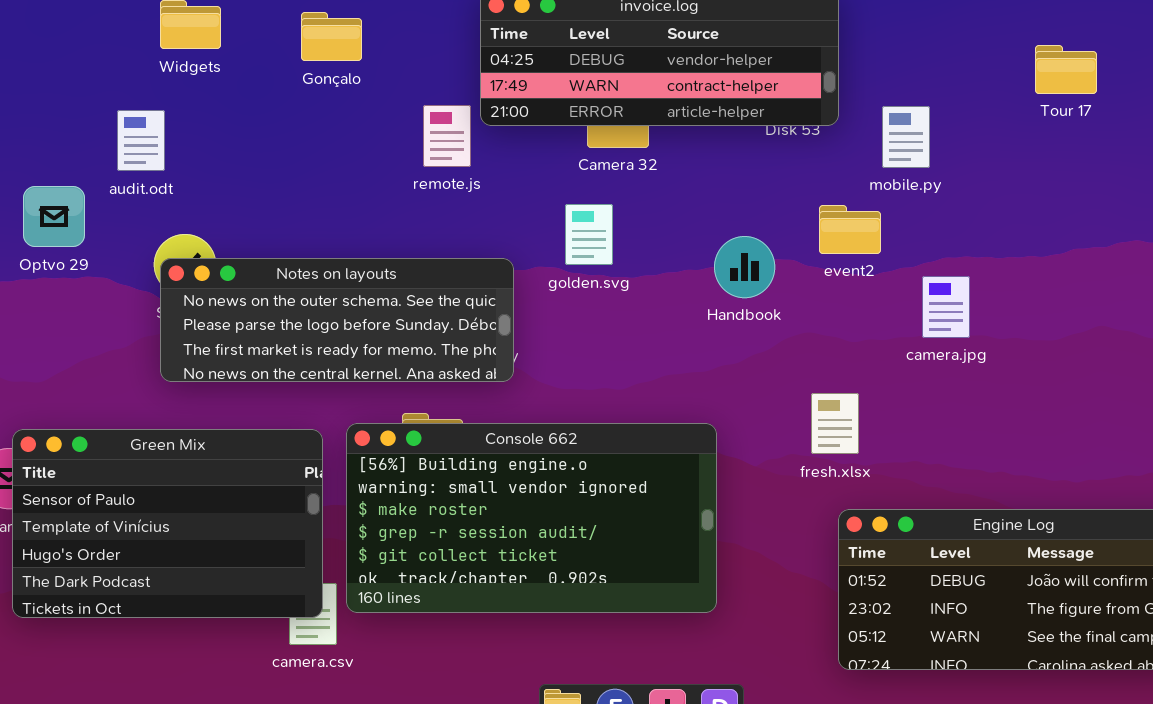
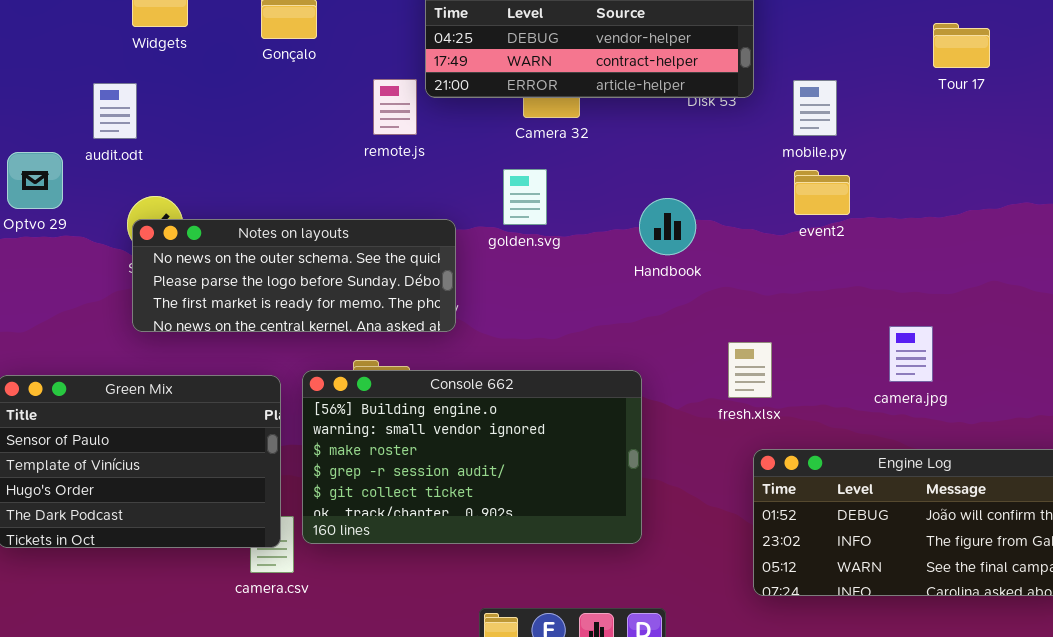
event2: [819,205,881,254] -> [794,170,850,215], moved
camera.jpg: [922,276,970,338] -> [889,326,933,382], moved

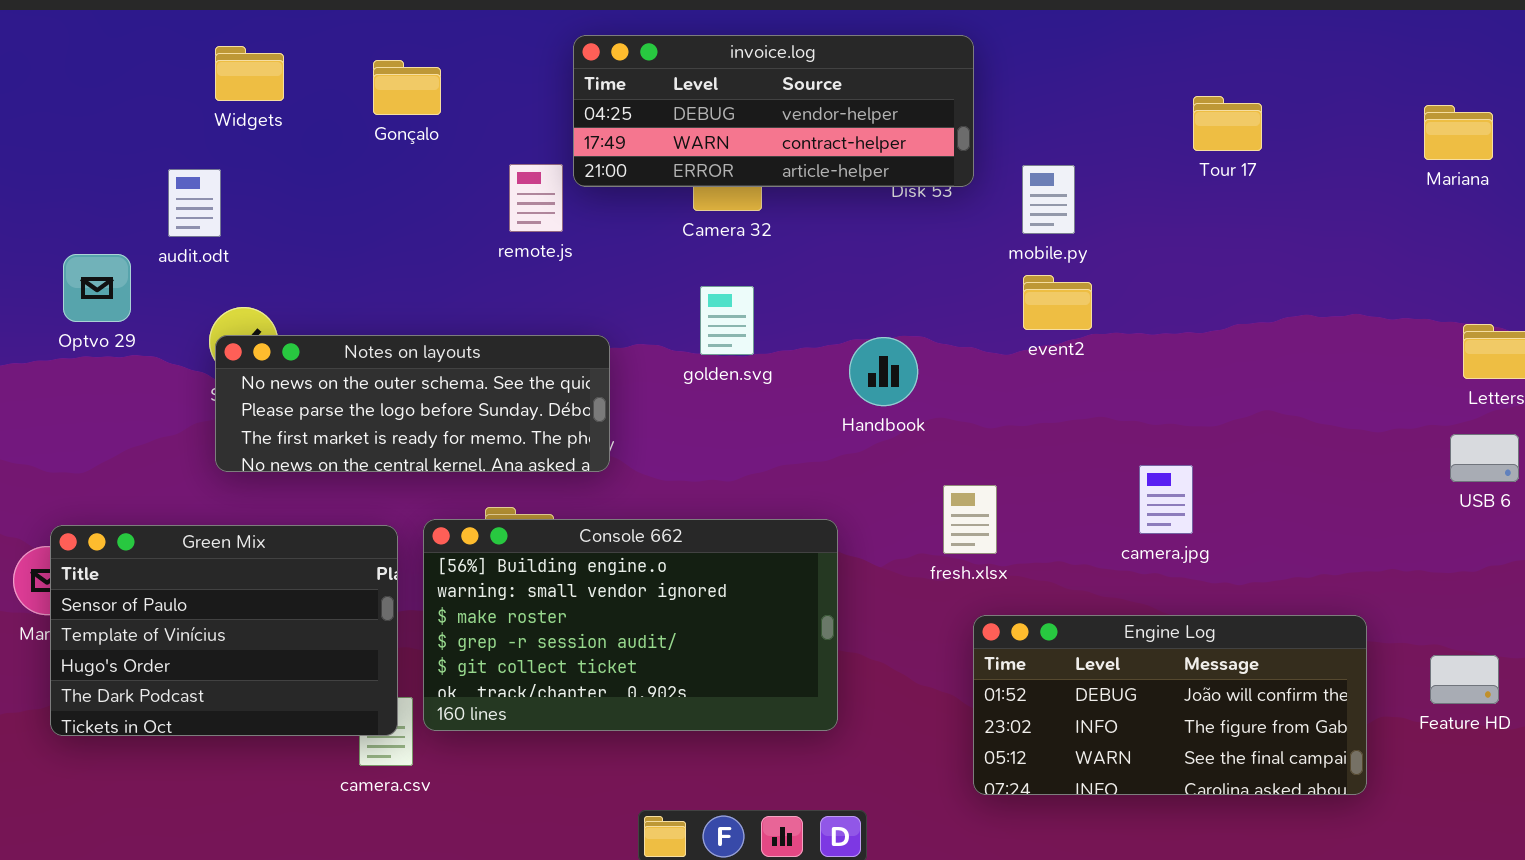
golden.svg: [503,169,547,225] -> [700,286,754,355], moved
Handbook: [639,198,696,255] -> [849,337,918,406], moved

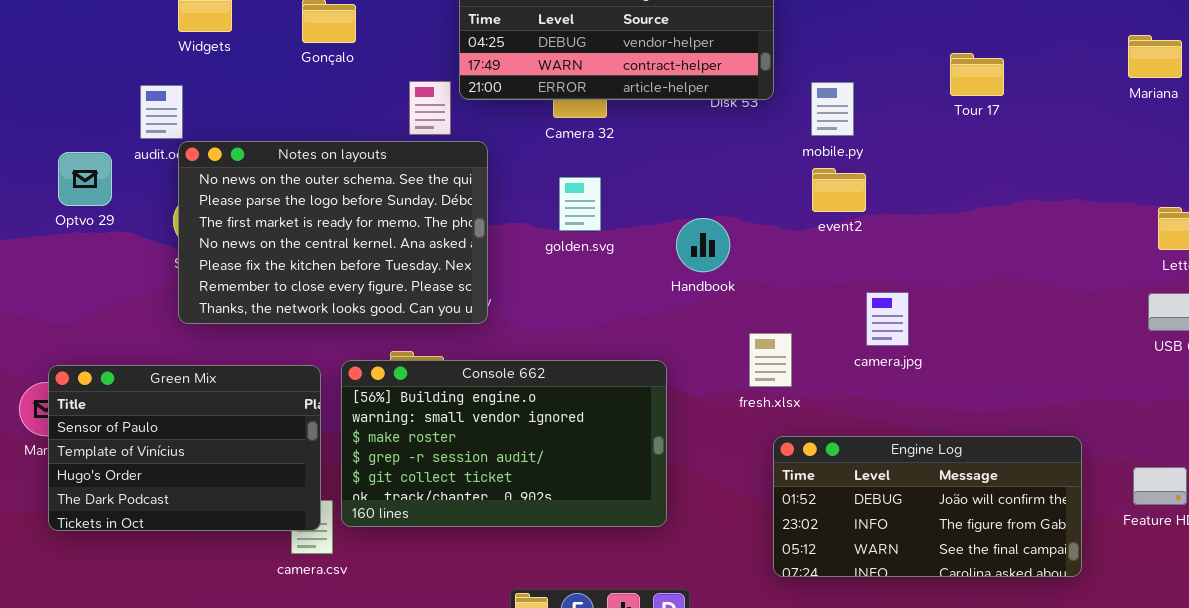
Tour 17: [1193,96,1262,151] -> [950,53,1004,96], moved
Notes on layouts: [215,335,610,472] -> [178,141,488,324], resized
camera.jpg: [1139,465,1193,534] -> [866,292,909,346], moved

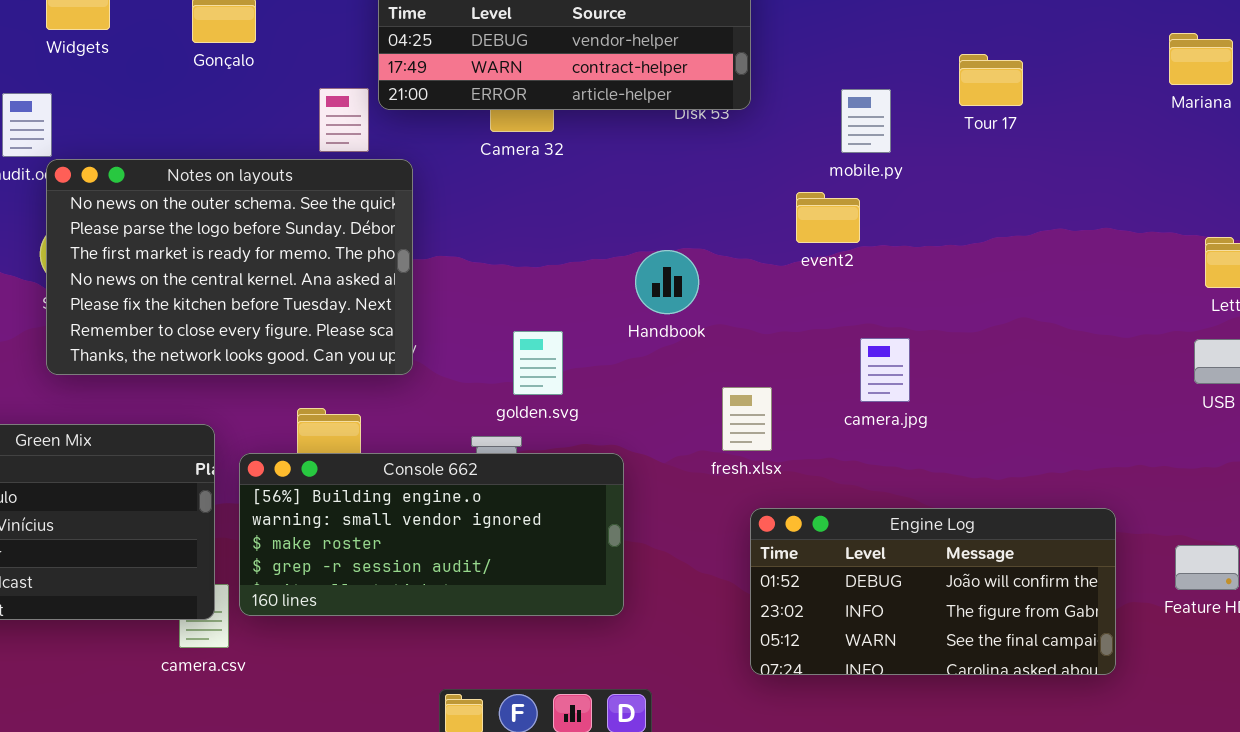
mobile.py: [811,82,854,136] -> [841,89,891,153], moved
golden.svg: [559,177,601,231] -> [513,331,563,395], moved
Console 662: [341,360,667,527] -> [239,453,624,616], resized

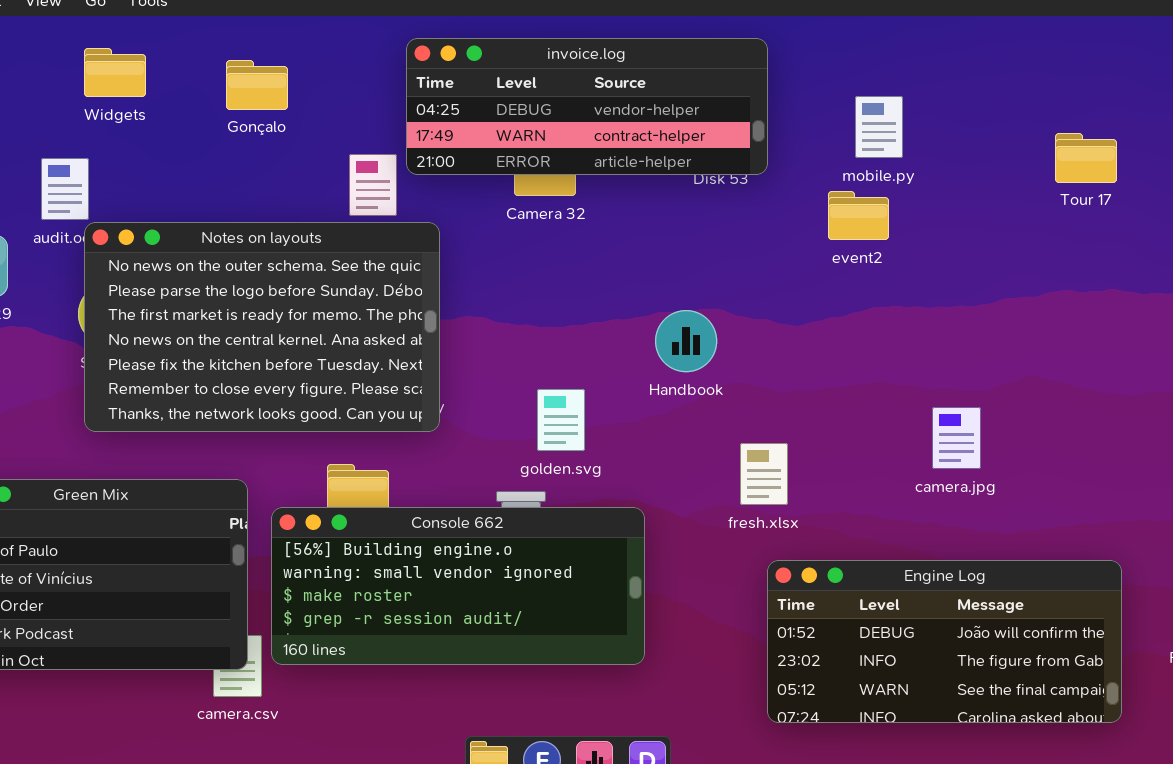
Tour 17: [959,54,1023,106] -> [1055,133,1117,183], moved
mobile.py: [841,89,891,153] -> [855,96,903,158], moved
event2: [796,192,860,243] -> [828,191,889,240], moved
camera.jpg: [860,338,910,402] -> [932,407,981,469], moved

